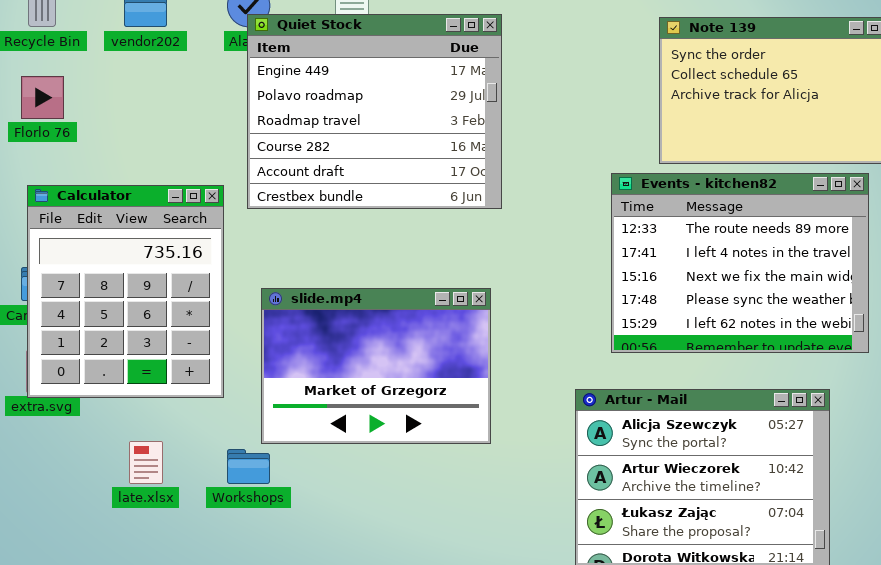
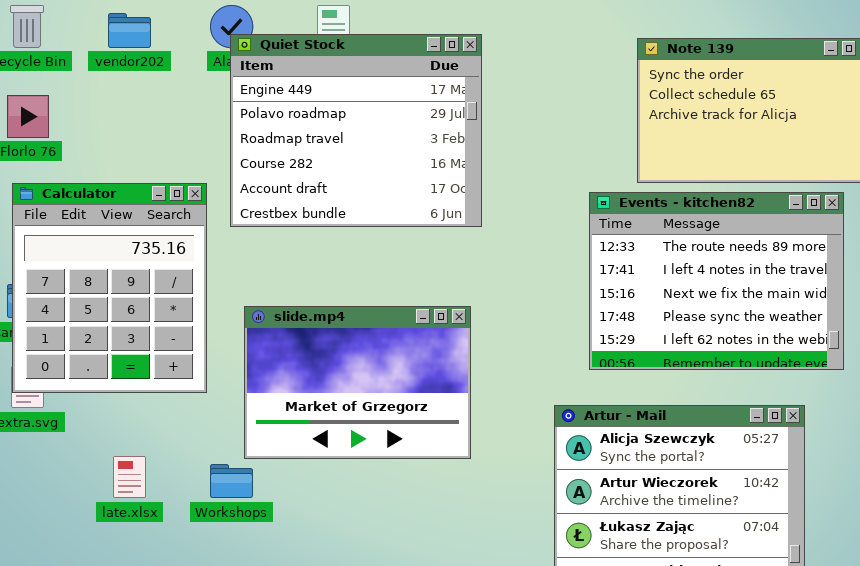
Calculator: [27,185,224,398] -> [12,183,207,393], moved

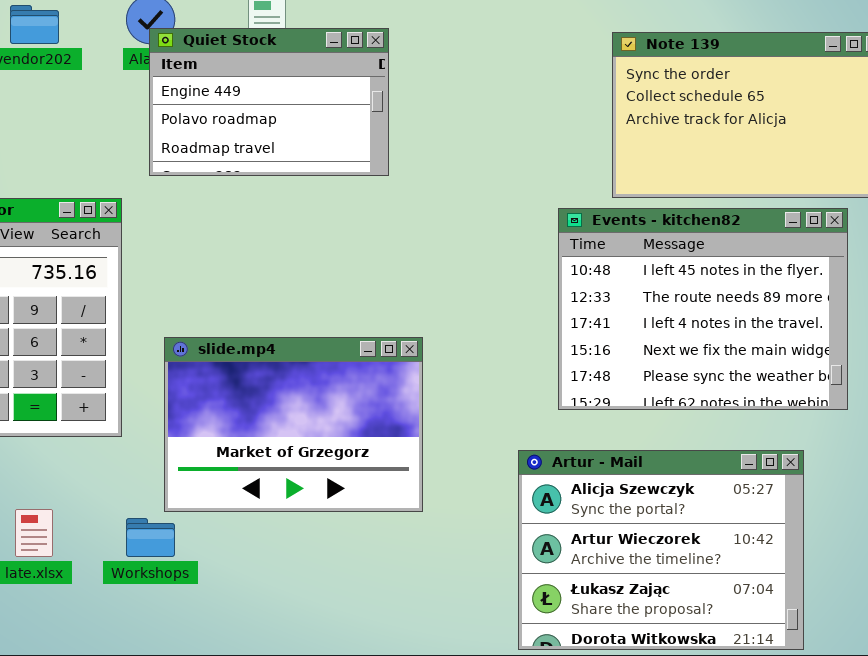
Quiet Stock: [230,34,482,227] -> [149,28,389,176], resized
Events - kitchen82: [589,192,844,370] -> [558,208,848,410], scrolled up 1 row

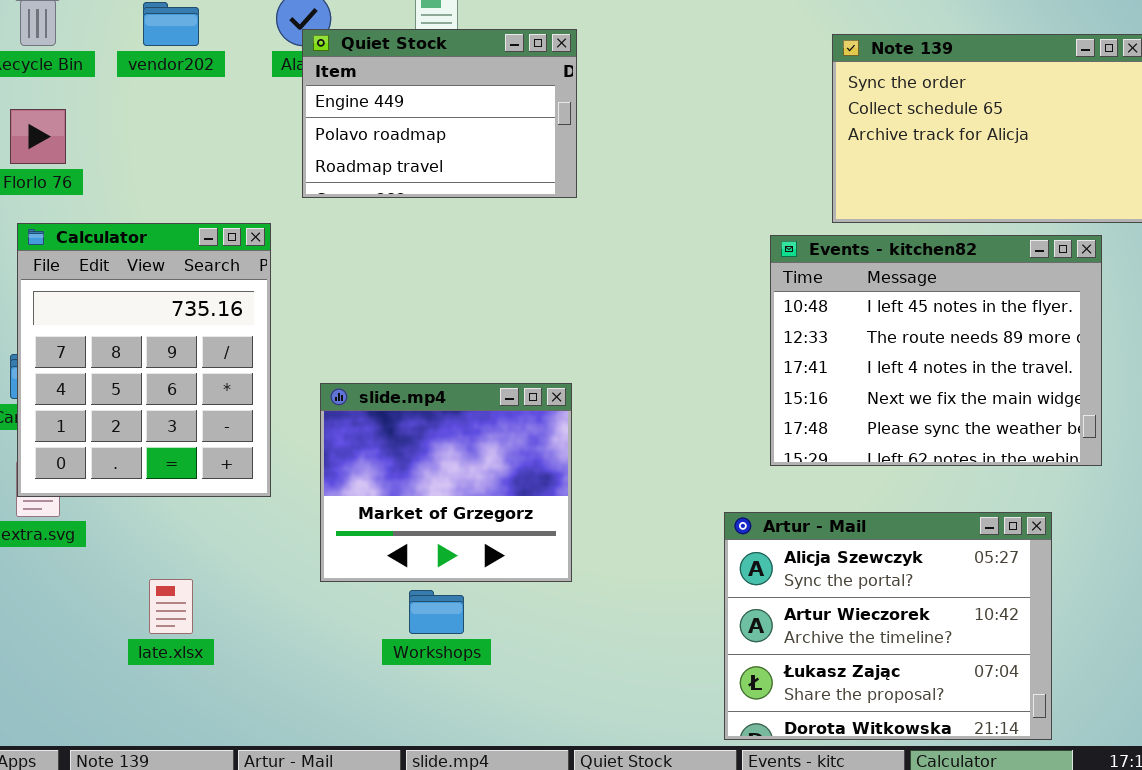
slide.mp4: [164,337,423,512] -> [320,383,572,582], resized
Workshops: [126,518,175,557] -> [409,590,464,634], moved

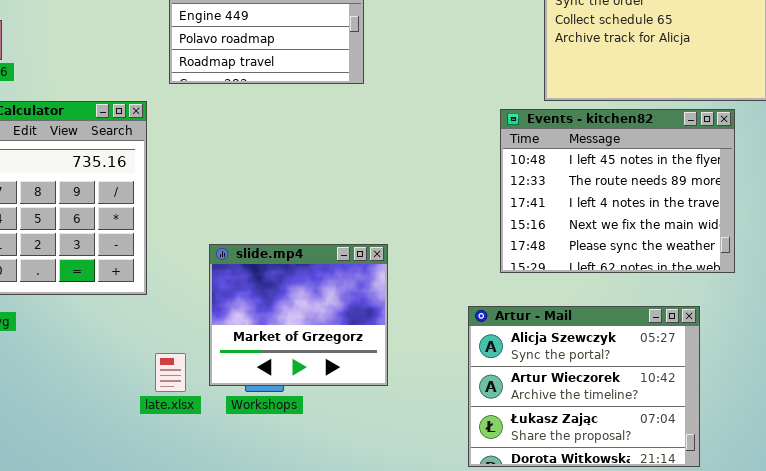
slide.mp4: [320,383,572,582] -> [209,244,388,386], moved
late.xlsx: [149,579,193,634] -> [155,353,186,392], moved

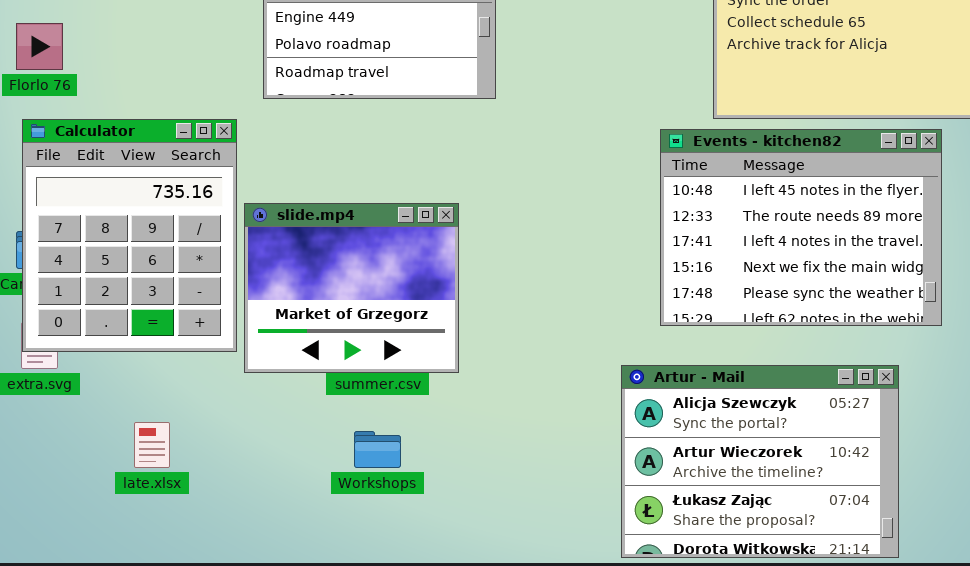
slide.mp4: [209,244,388,386] -> [244,203,459,373], moved
late.xlsx: [155,353,186,392] -> [134,422,170,468], moved

